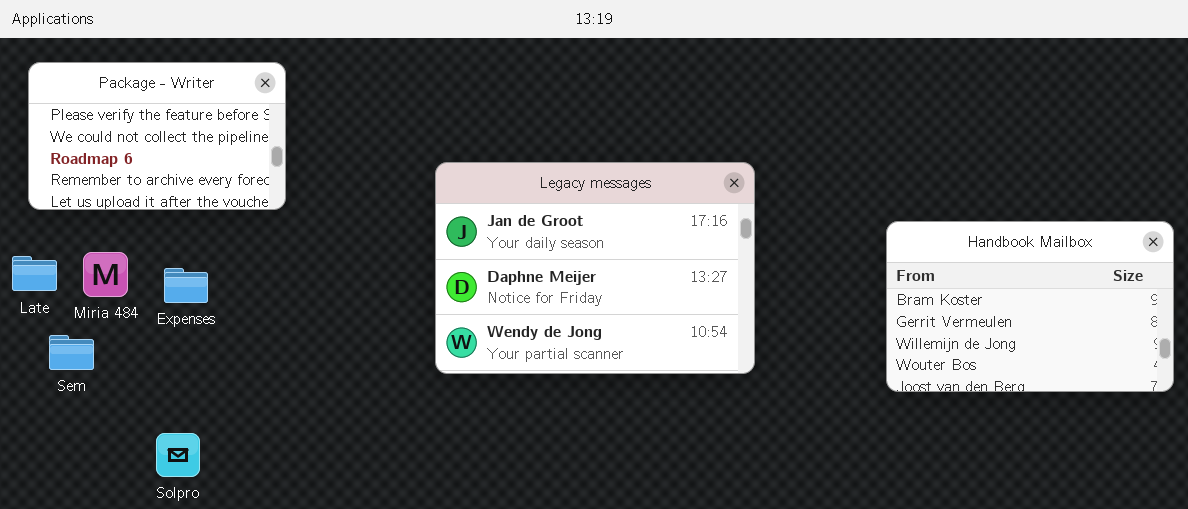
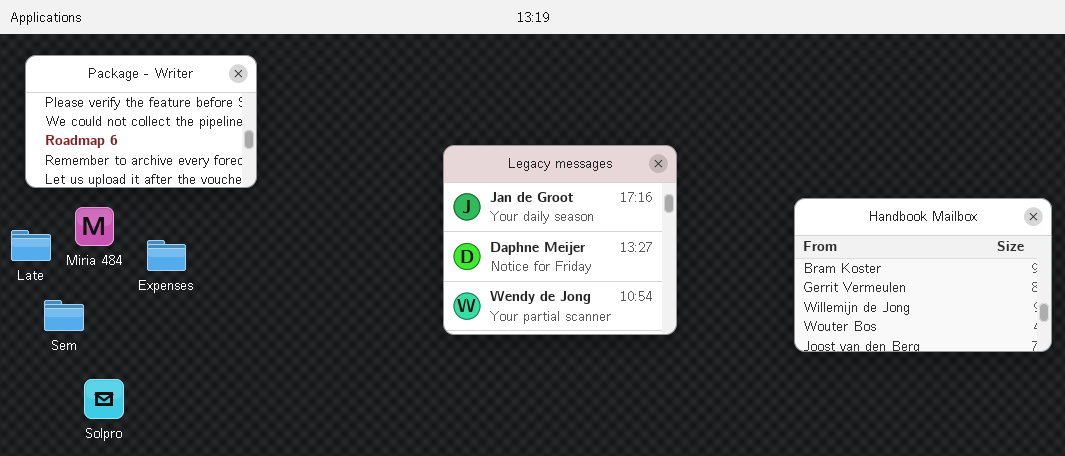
Legacy messages: [435,162,755,374] -> [443,145,677,335], resized
Miria 484: [83,252,128,297] -> [75,207,114,246], moved
Solpro: [156,433,200,477] -> [84,379,124,419], moved

